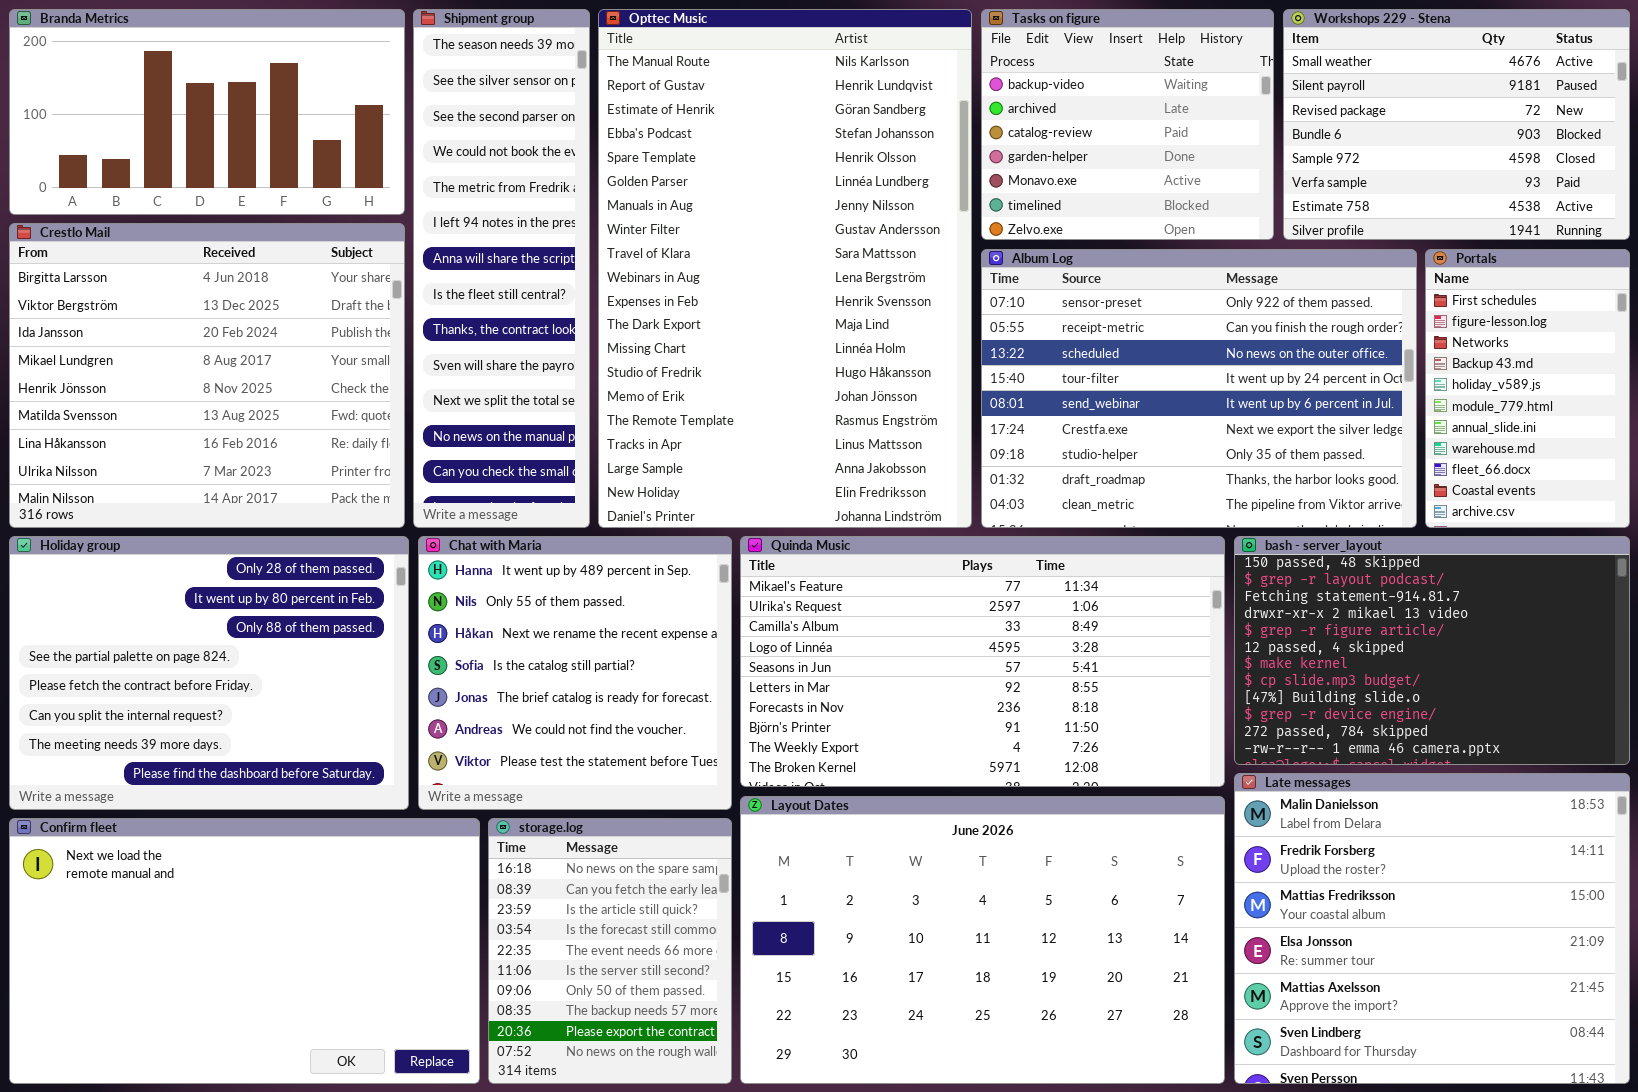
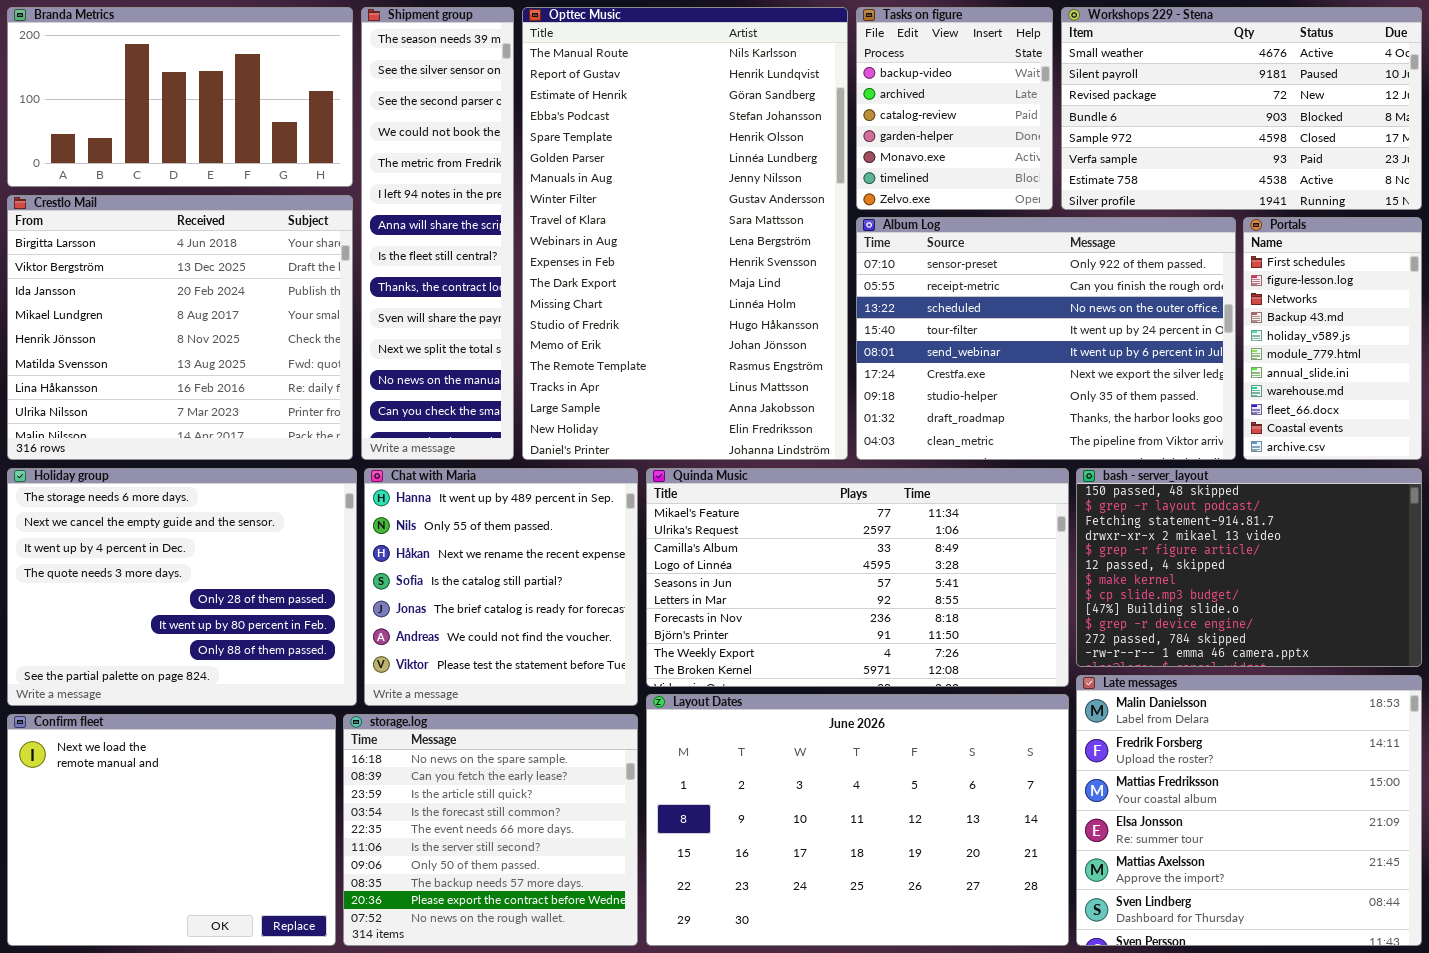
Tasks on figure: [981,9,1274,240] -> [856,7,1053,210], resized
Workshops 229 - Stena: [1283,9,1630,240] -> [1061,7,1422,210], resized
Holiday group: [9,536,409,810] -> [7,468,357,706], scrolled up 4 rows
Confirm fleet: [9,818,480,1084] -> [7,714,336,946], resized
storage.log: [488,818,732,1084] -> [343,714,638,946], resized

